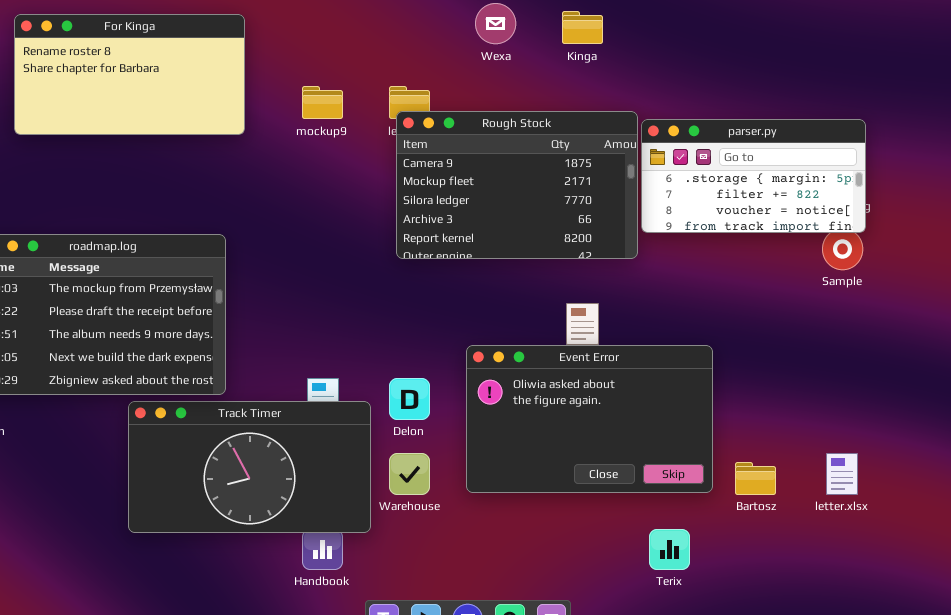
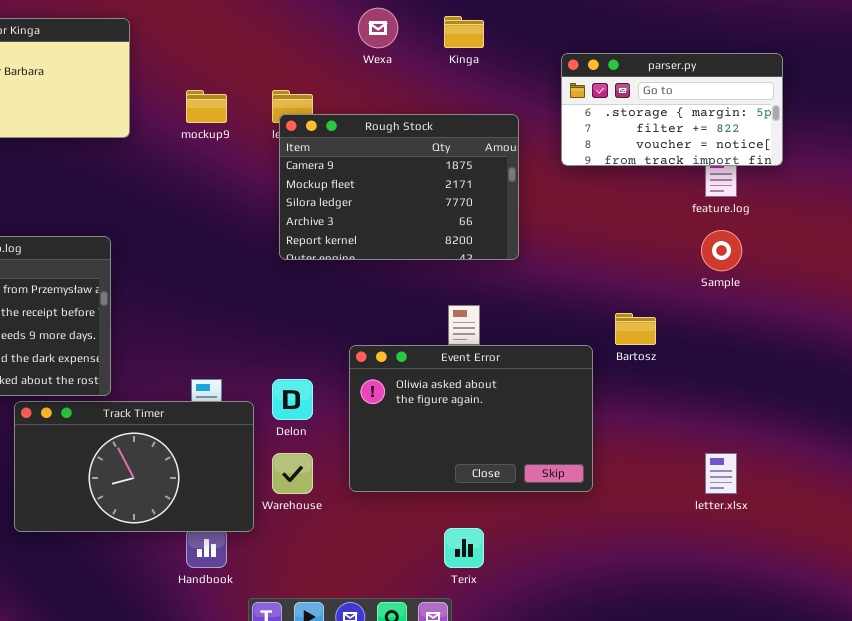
parser.py: [641,119,866,233] -> [561,53,783,166], moved
Bartosz: [735,462,776,495] -> [615,313,656,345], moved
Terix: [649,529,690,570] -> [444,528,484,568], moved

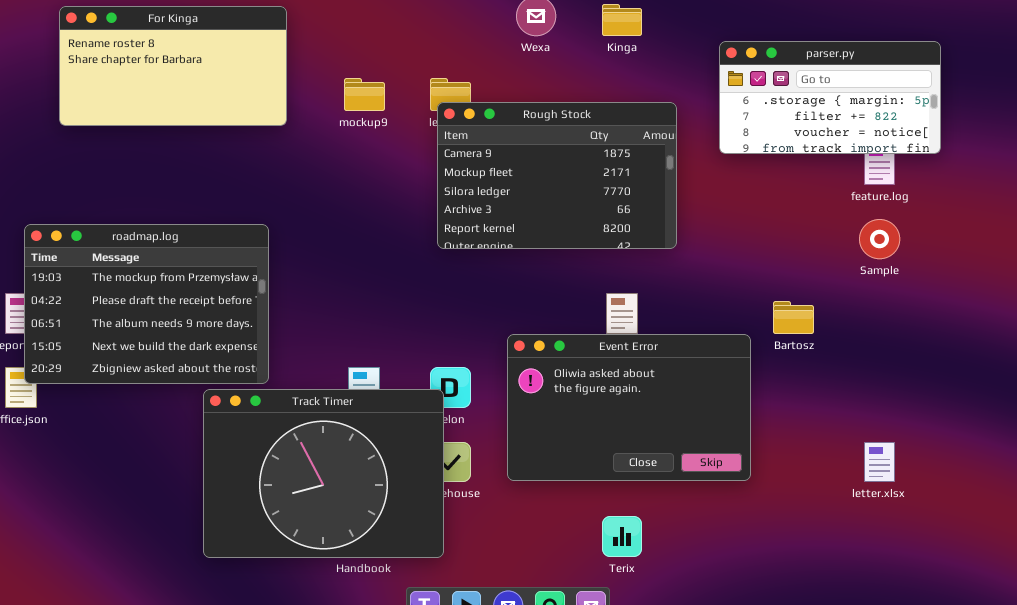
Track Timer: [14,401,254,532] -> [203,389,444,558], moved, resized

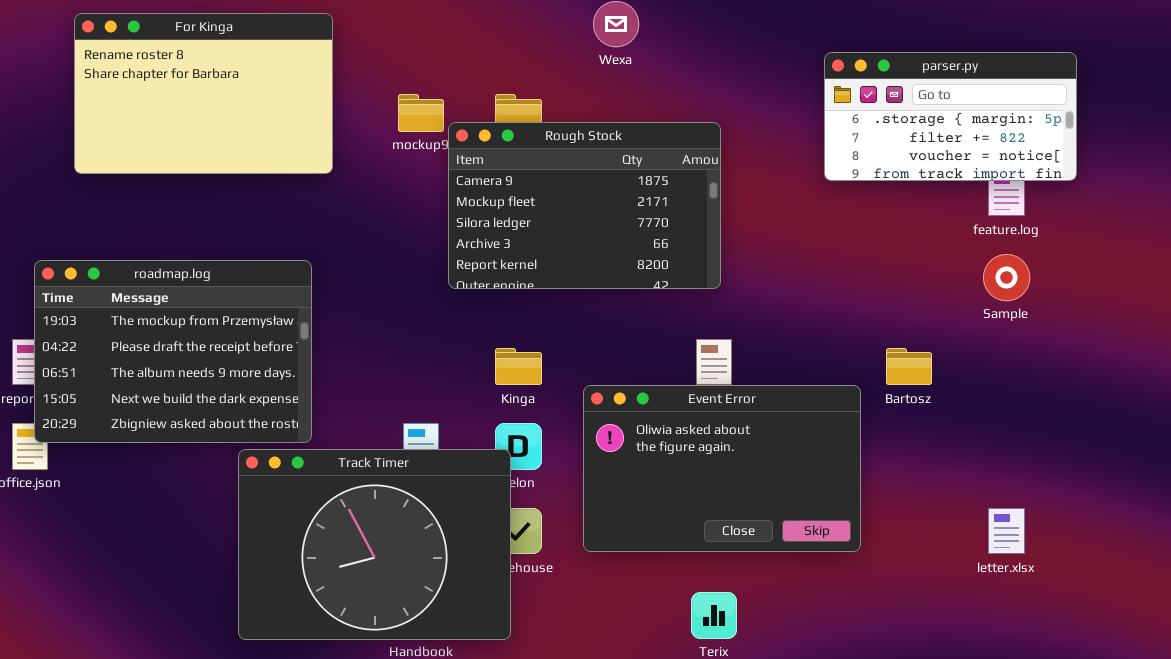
Kinga: [602,4,642,36] -> [495,348,542,385], moved
For Kinga: [59,6,287,126] -> [74,13,333,174], resized
Rough Stock: [437,102,677,249] -> [448,122,721,289], moved

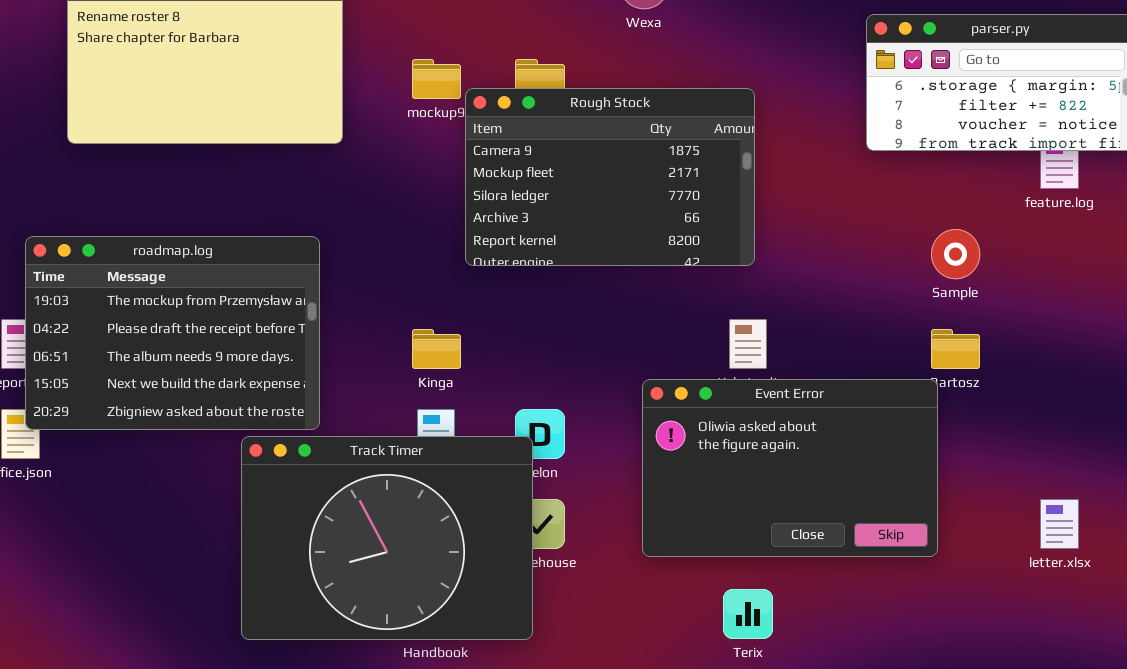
Sample: [983,254,1030,301] -> [931,229,980,279], moved
Kinga: [495,348,542,385] -> [412,329,461,369], moved
Event Error: [583,385,861,552] -> [642,379,938,557], moved

